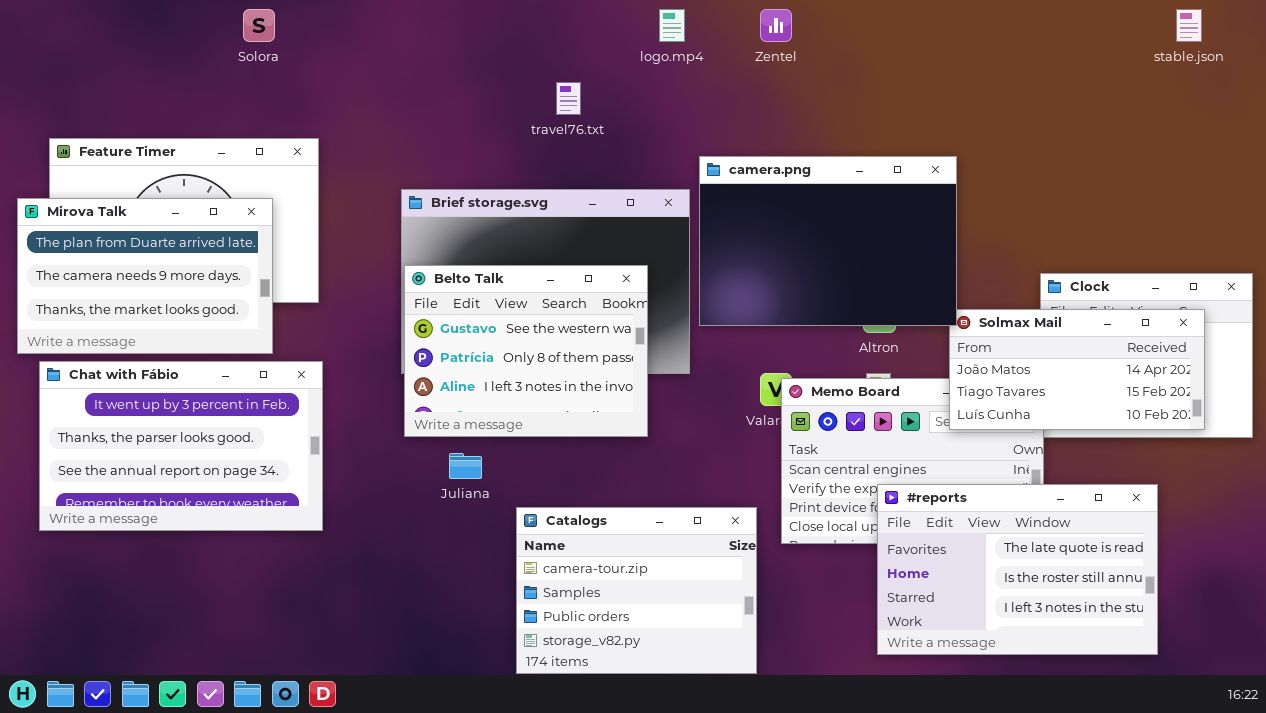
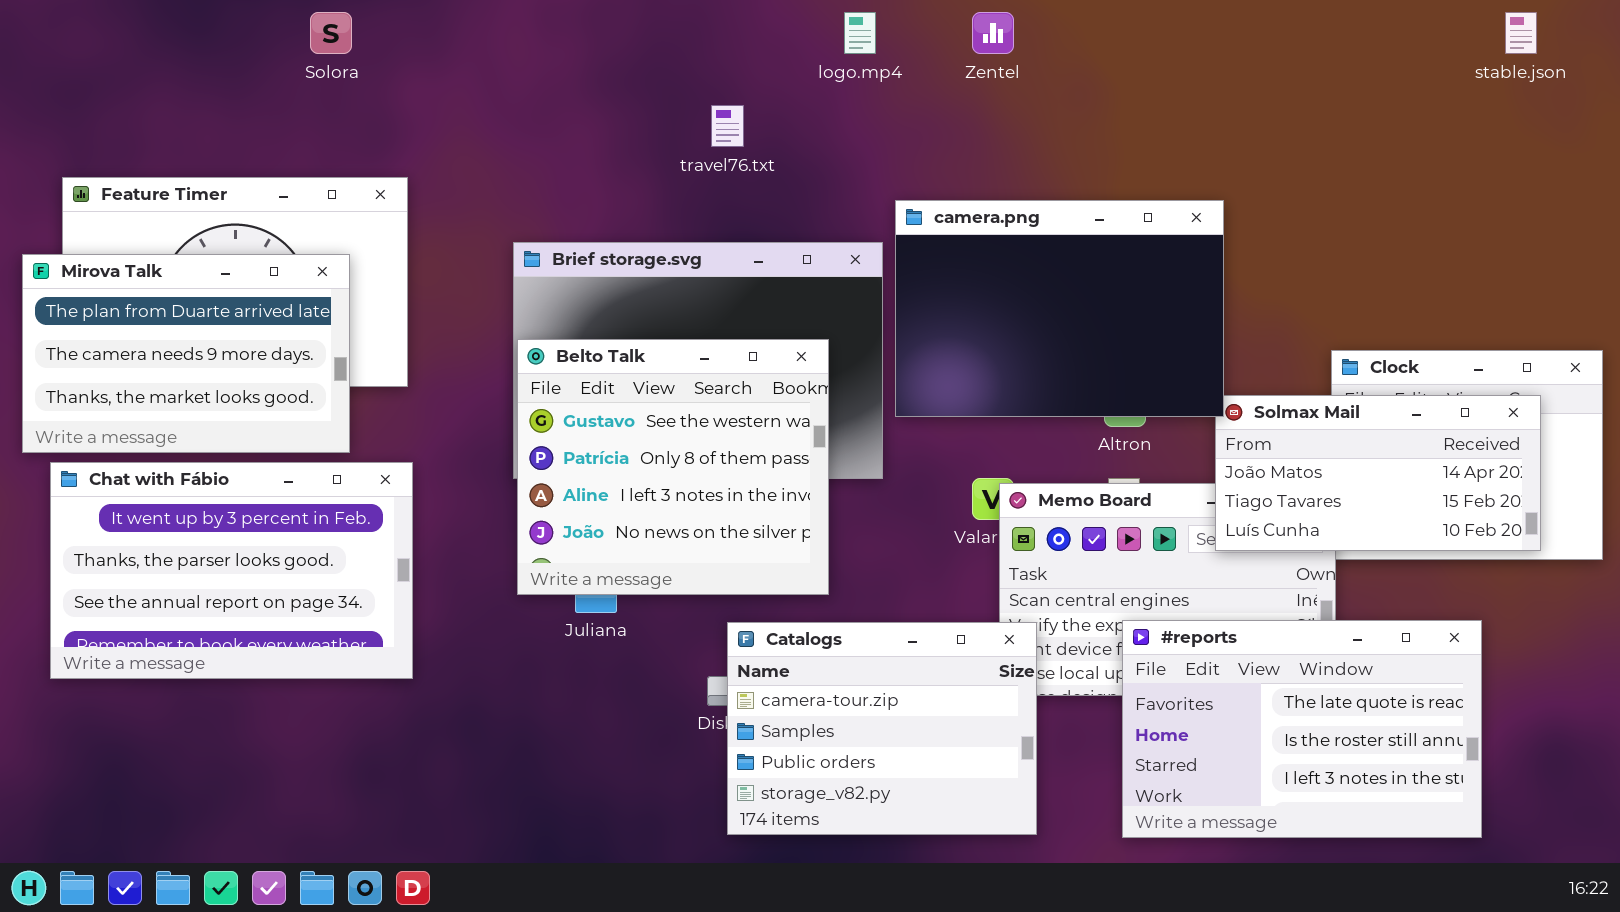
Belto Talk: [404,265,648,437] -> [517,339,829,595], resized
Catalogs: [516,507,757,674] -> [727,622,1037,835], moved

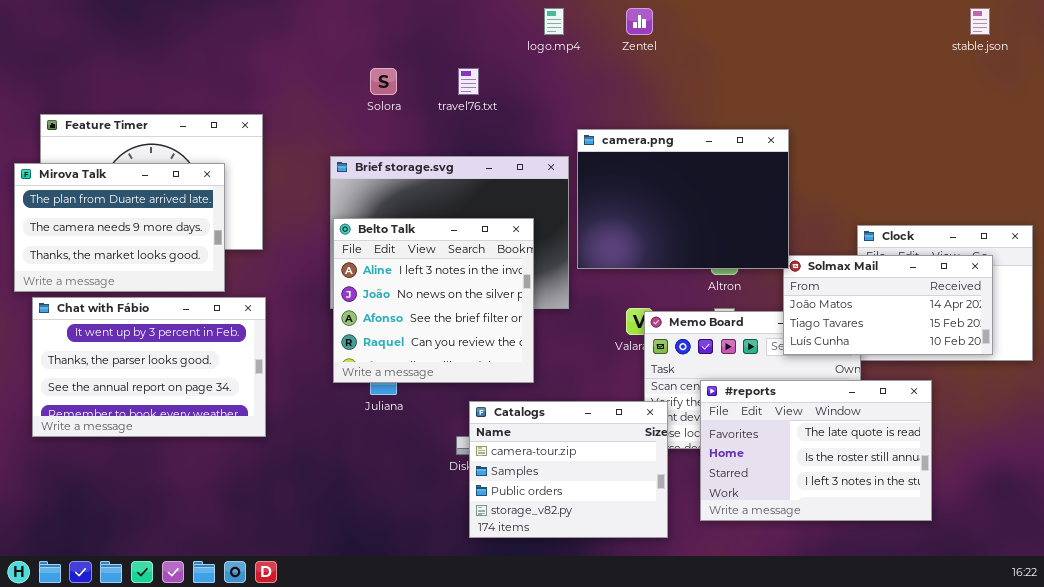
Solora: [310,12,352,54] -> [370,68,397,95], moved
Belto Talk: [517,339,829,595] -> [333,218,534,383], scrolled down 2 rows
#reports: [1122,620,1482,838] -> [700,380,932,521], moved

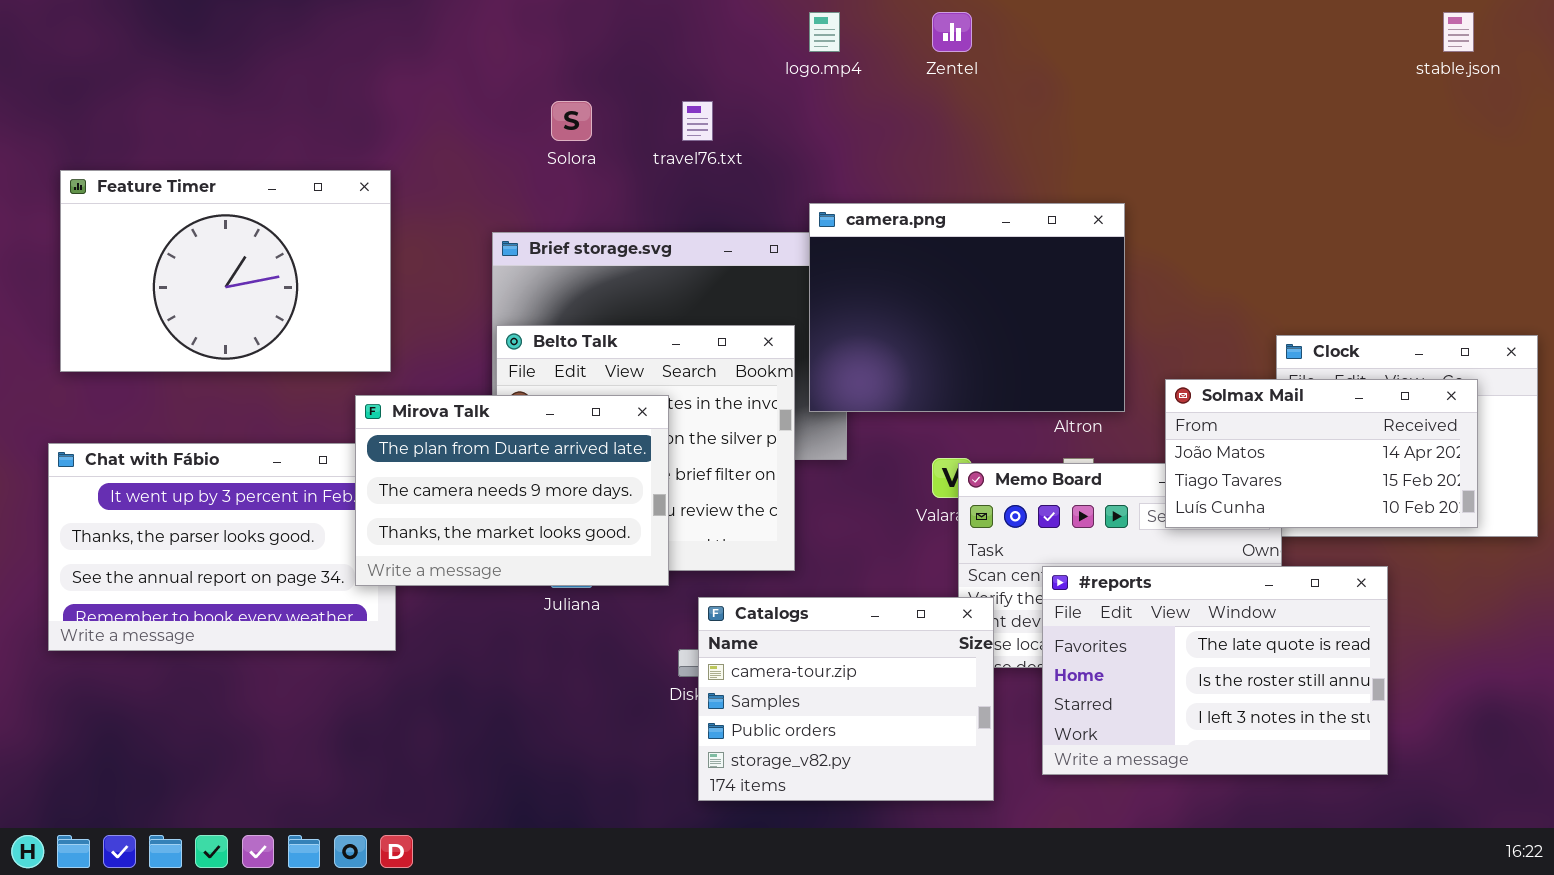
camera.png: [577,129,789,269] -> [809,203,1125,412], moved
Mirova Talk: [14,163,225,292] -> [355,395,669,586], moved

